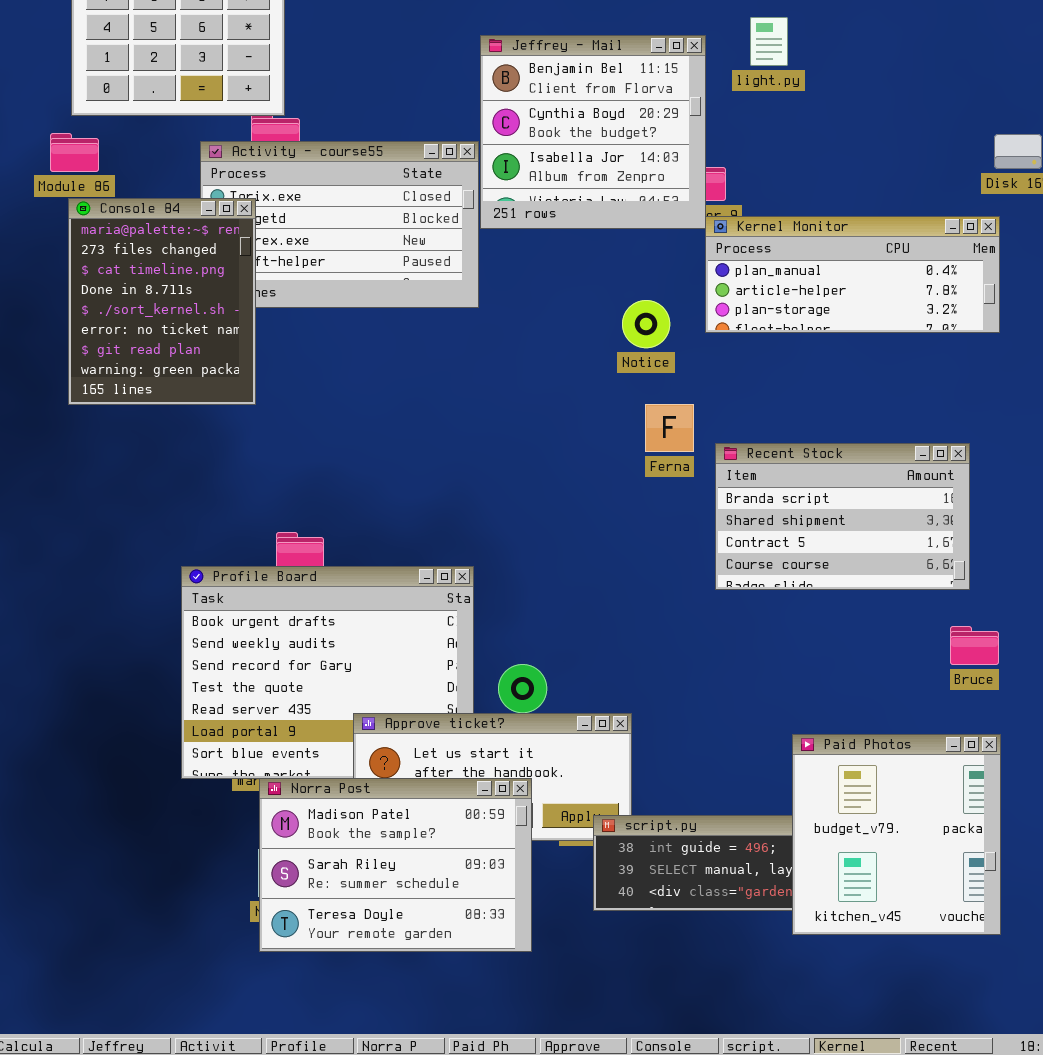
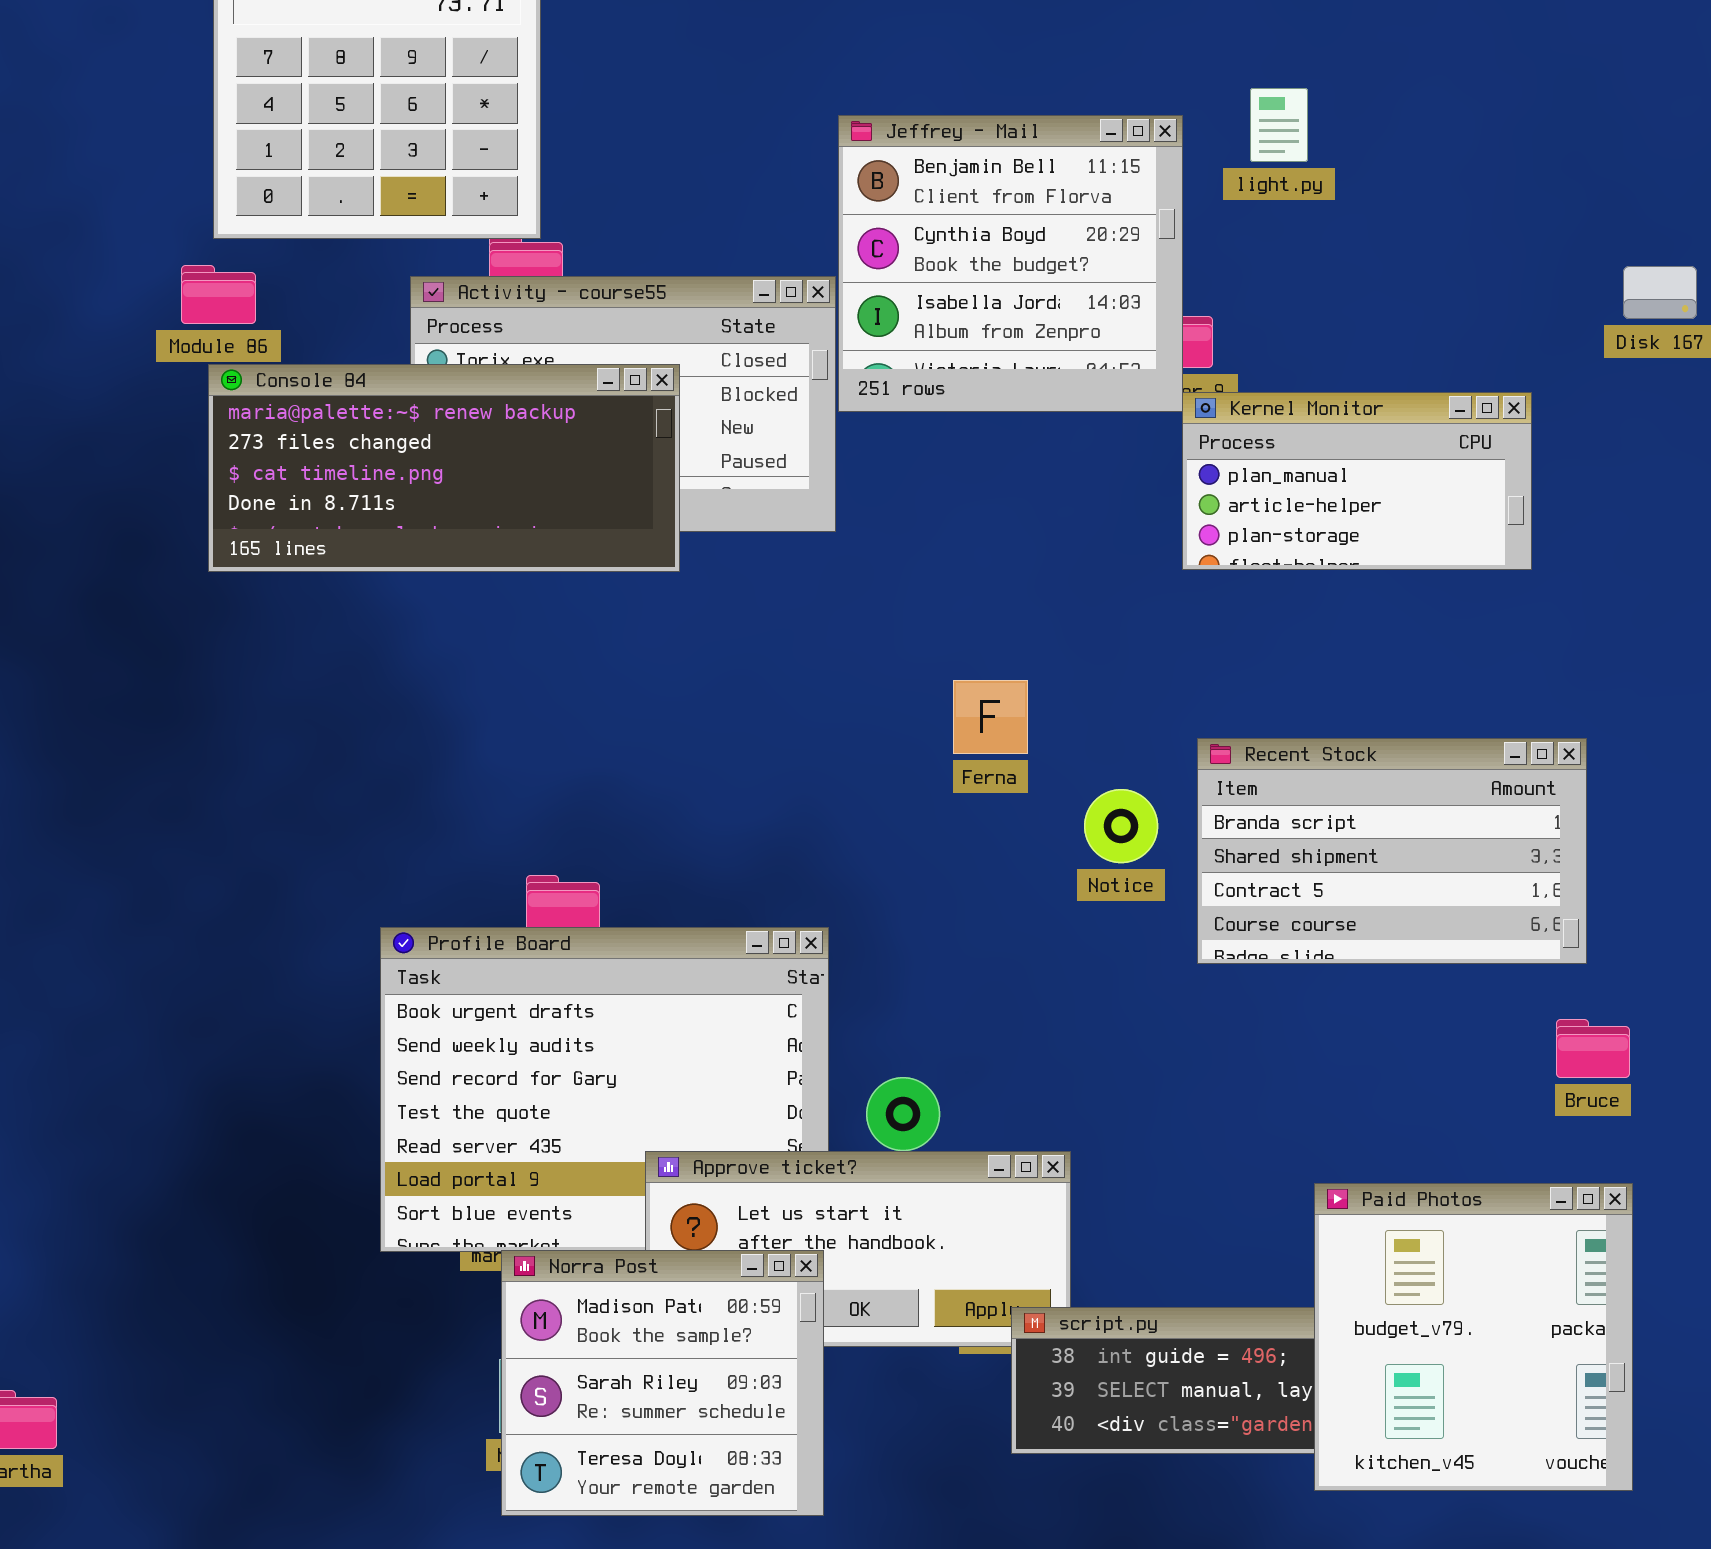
Console 84: [68,198,256,405] -> [208,364,680,572], resized
Kernel Monitor: [705,216,1000,333] -> [1182,392,1532,570], resized
Notice: [622,300,670,348] -> [1084,789,1158,863], moved
Ferna: [645,404,694,452] -> [953,680,1028,754], moved
Norra Post: [259,778,532,952] -> [501,1250,824,1516], resized

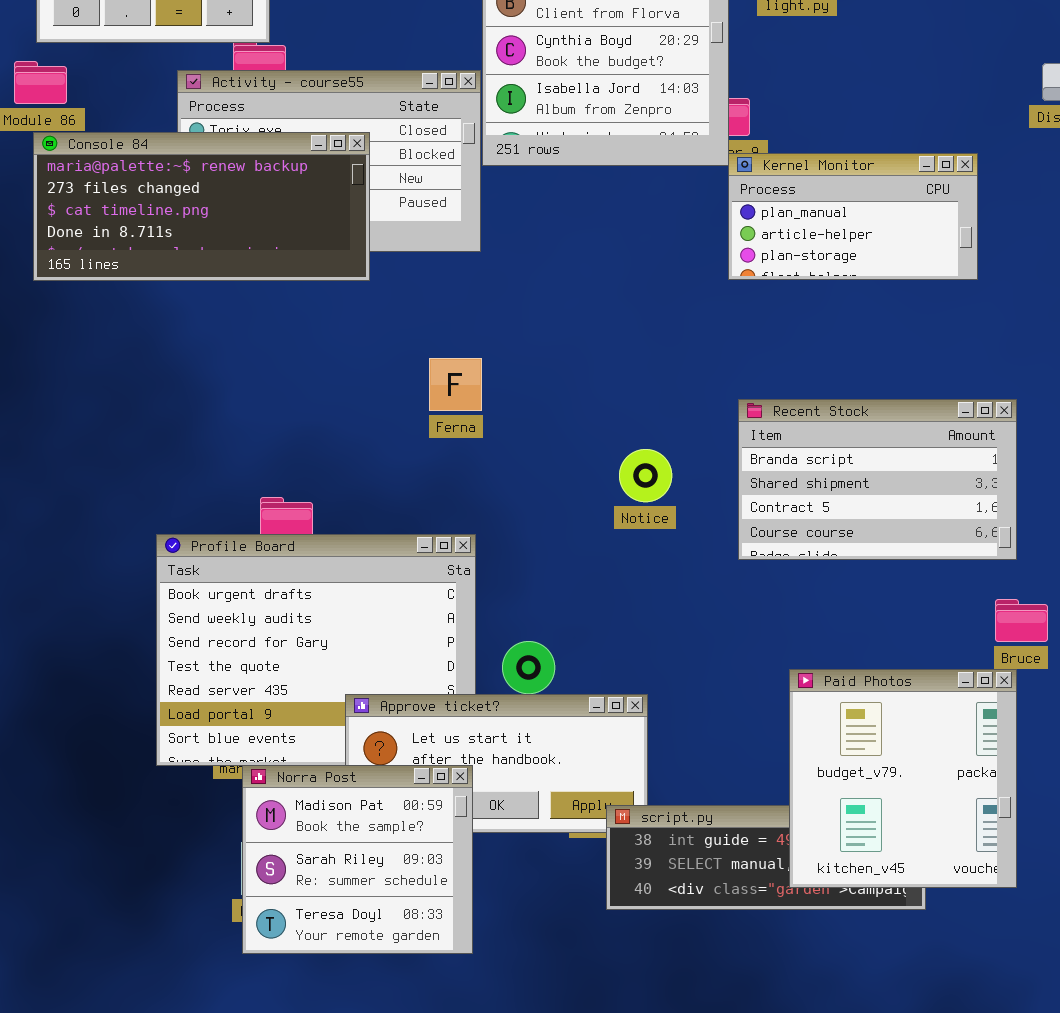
Ferna: [953,680,1028,754] -> [429,358,482,411], moved
Notice: [1084,789,1158,863] -> [619,449,672,502], moved
Paid Photos: [1314,1183,1633,1491] -> [789,669,1017,888], moved

